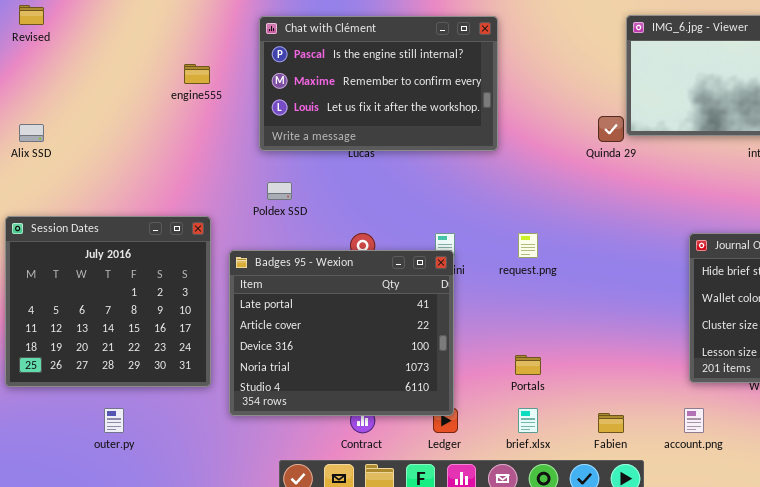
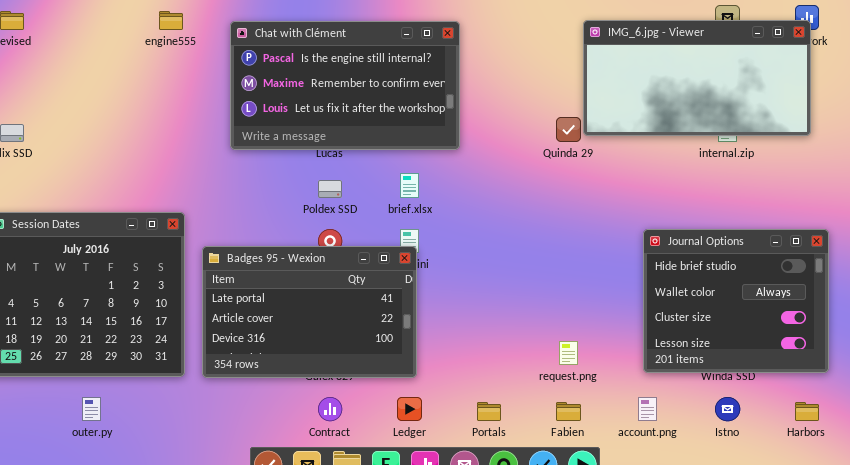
engine555: [184,64,210,84] -> [159,11,183,30], moved
Poldex SSD: [267,182,292,200] -> [318,180,342,198], moved
request.png: [518,233,538,258] -> [559,341,578,365], moved
Badges 95 - Wexion: [229,250,454,416] -> [202,246,417,378], resized
Portals: [515,355,541,375] -> [477,402,501,421], moved
brief.xlsx: [518,408,538,433] -> [400,173,419,198], moved

